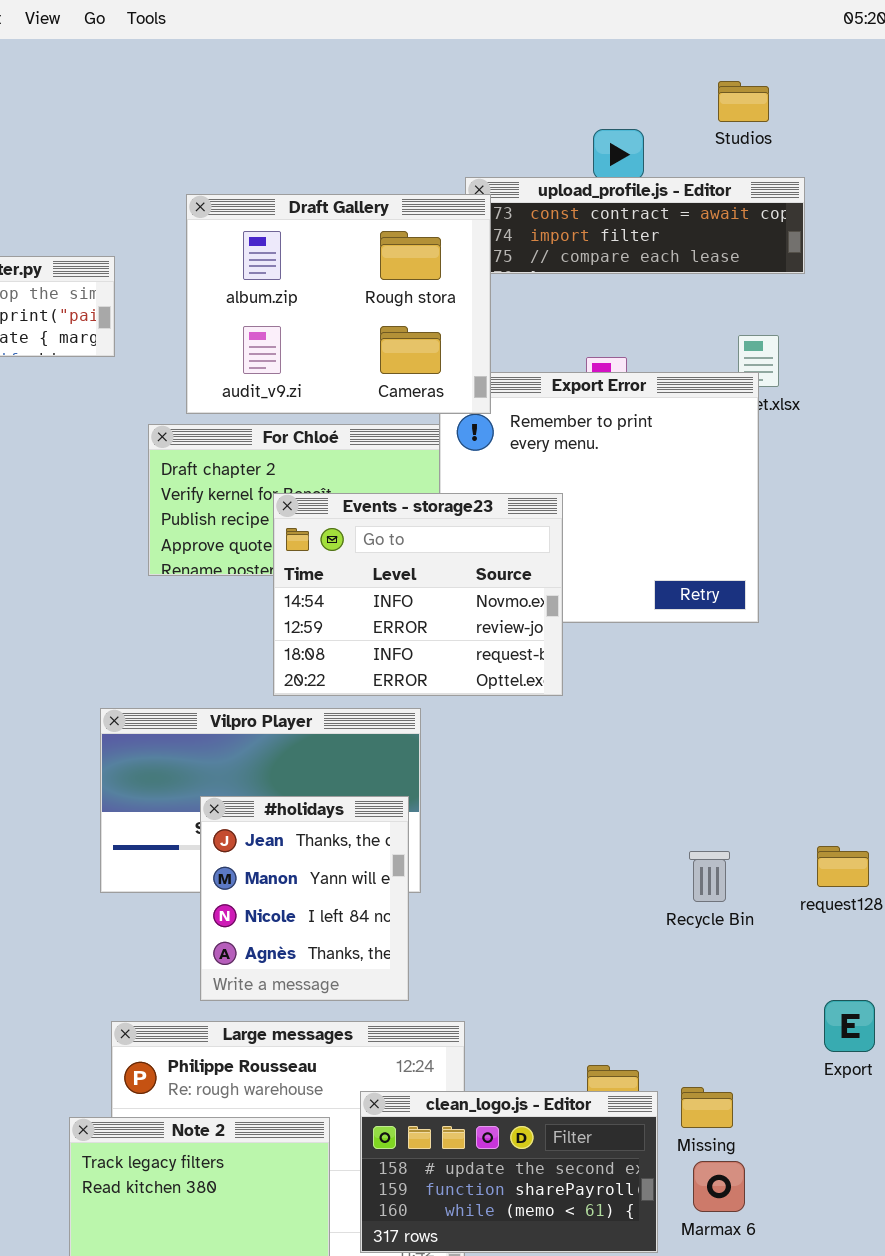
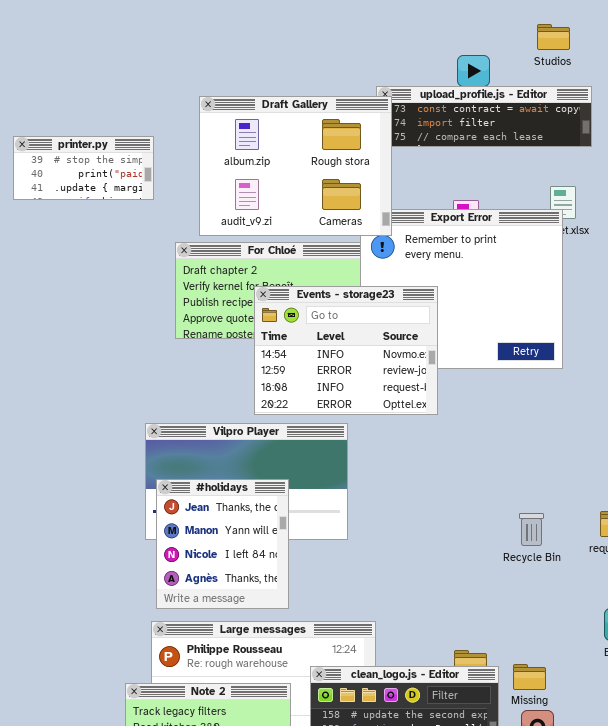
#holidays: [200,796,409,1001] -> [156,479,289,609], moved

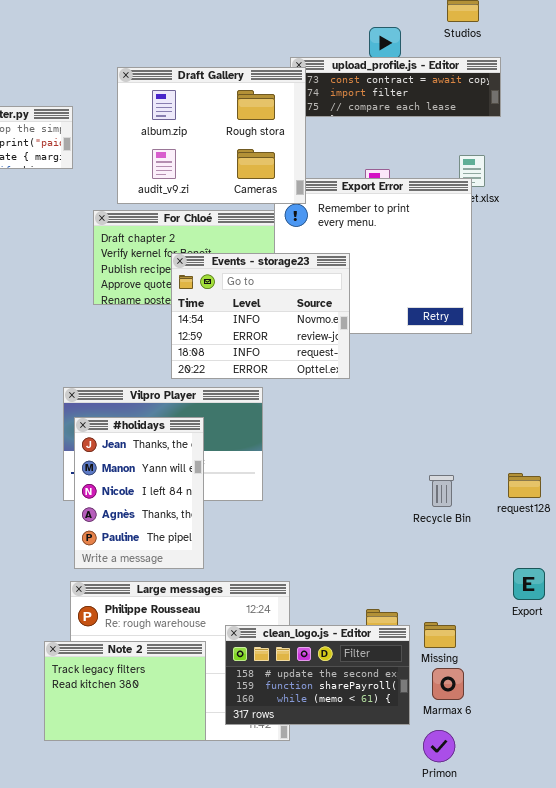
#holidays: [156,479,289,609] -> [74,417,204,569], resized

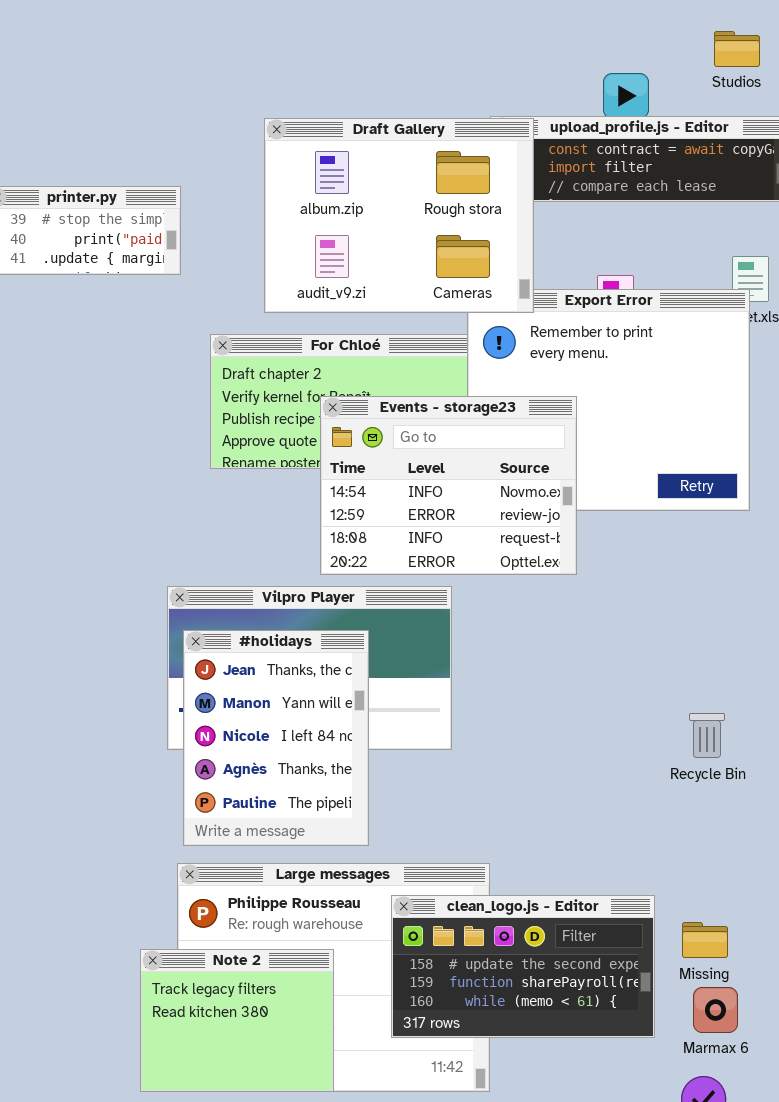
Draft Gallery: [117,67,306,204] -> [264,118,534,313], moved
clean_logo.js - Editor: [225,625,410,725] -> [391,895,655,1038], moved
Note 2: [44,641,206,741] -> [140,949,334,1092], resized

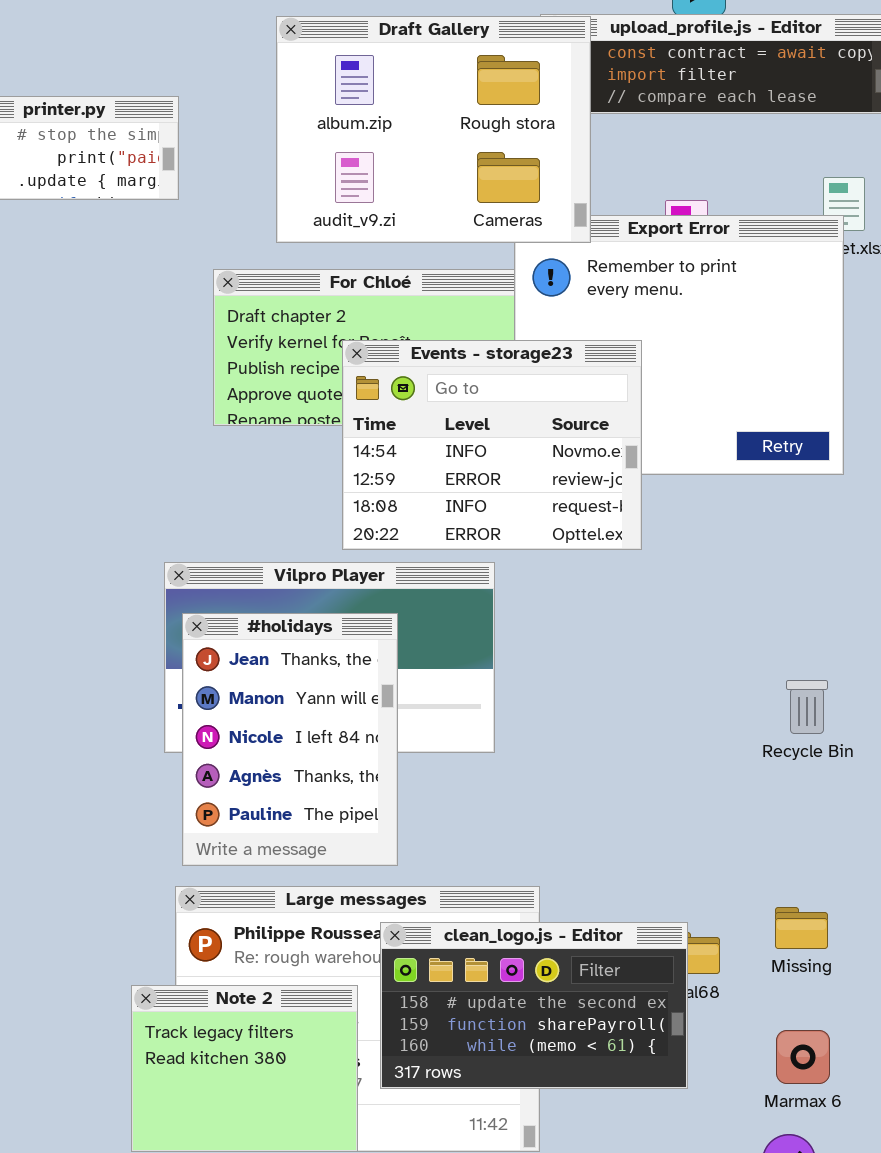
Recycle Bin: [689,713,725,758] -> [786,680,828,734], moved
clean_logo.js - Editor: [391,895,655,1038] -> [380,922,688,1089], moved
Missing: [682,922,728,958] -> [775,907,828,949], moved

